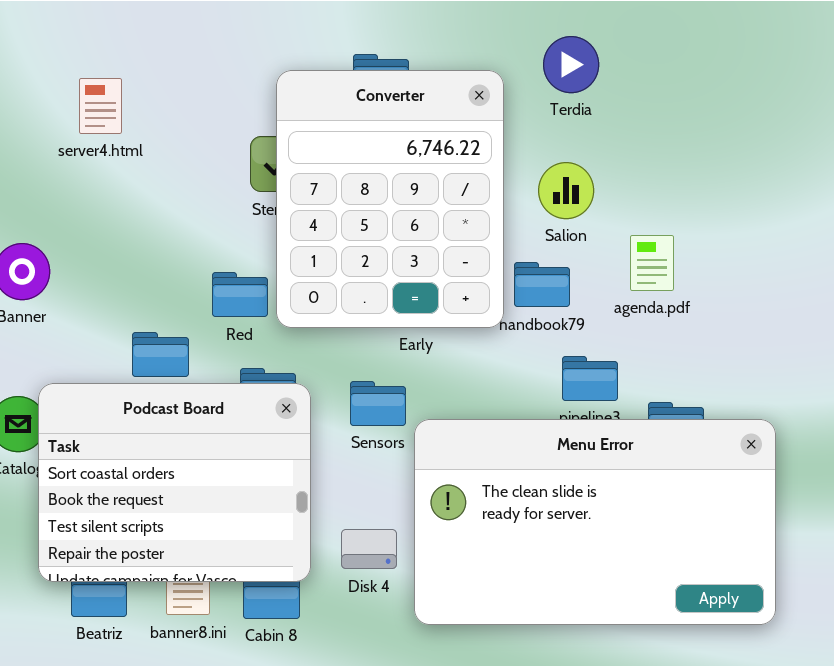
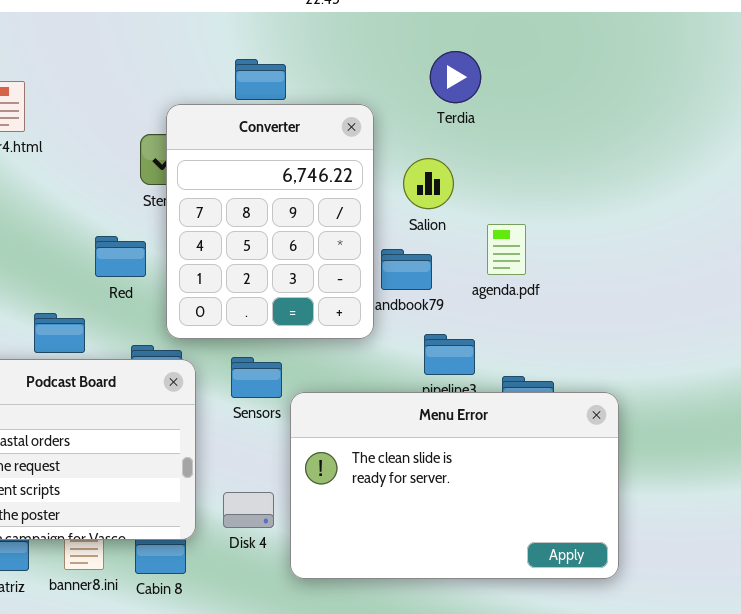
Terdia: [543,36,599,93] -> [430,51,481,103], moved
Converter: [276,70,504,328] -> [166,104,374,339], moved
Red: [212,272,268,317] -> [95,236,146,277], moved

